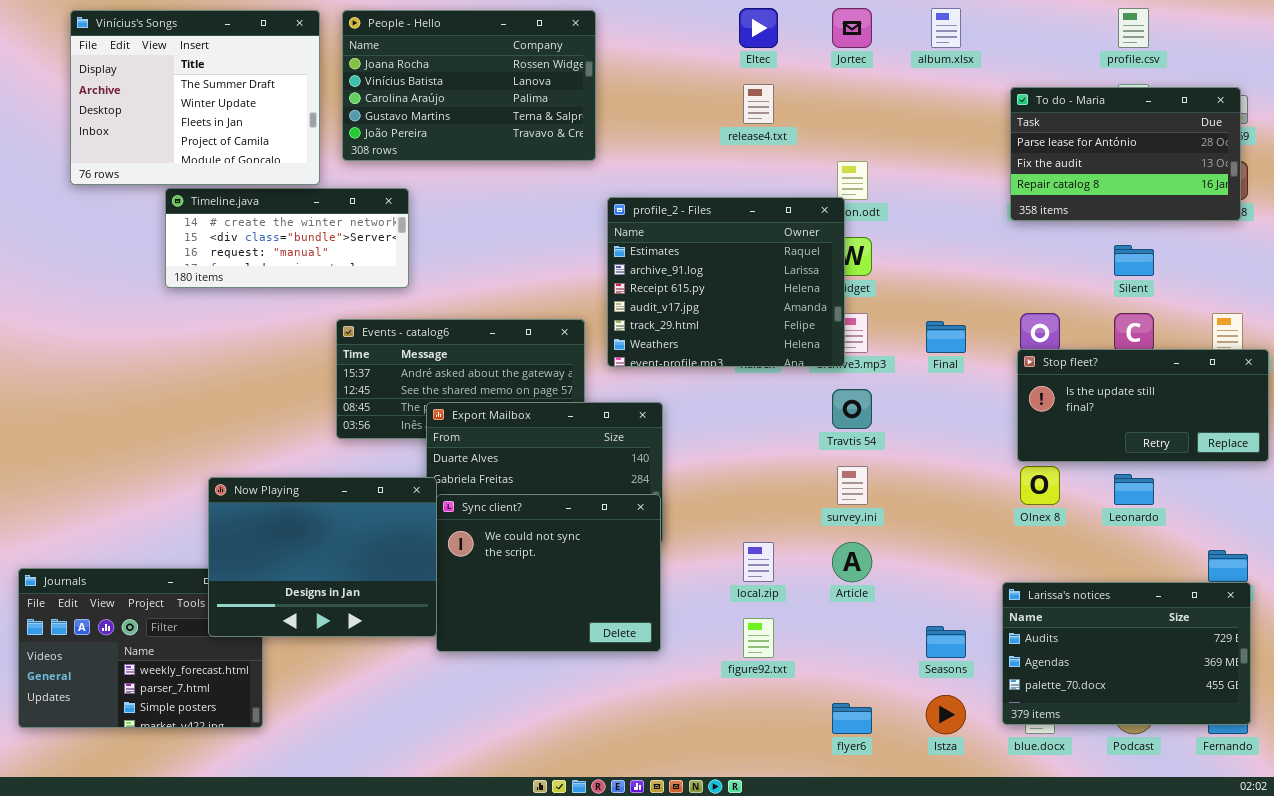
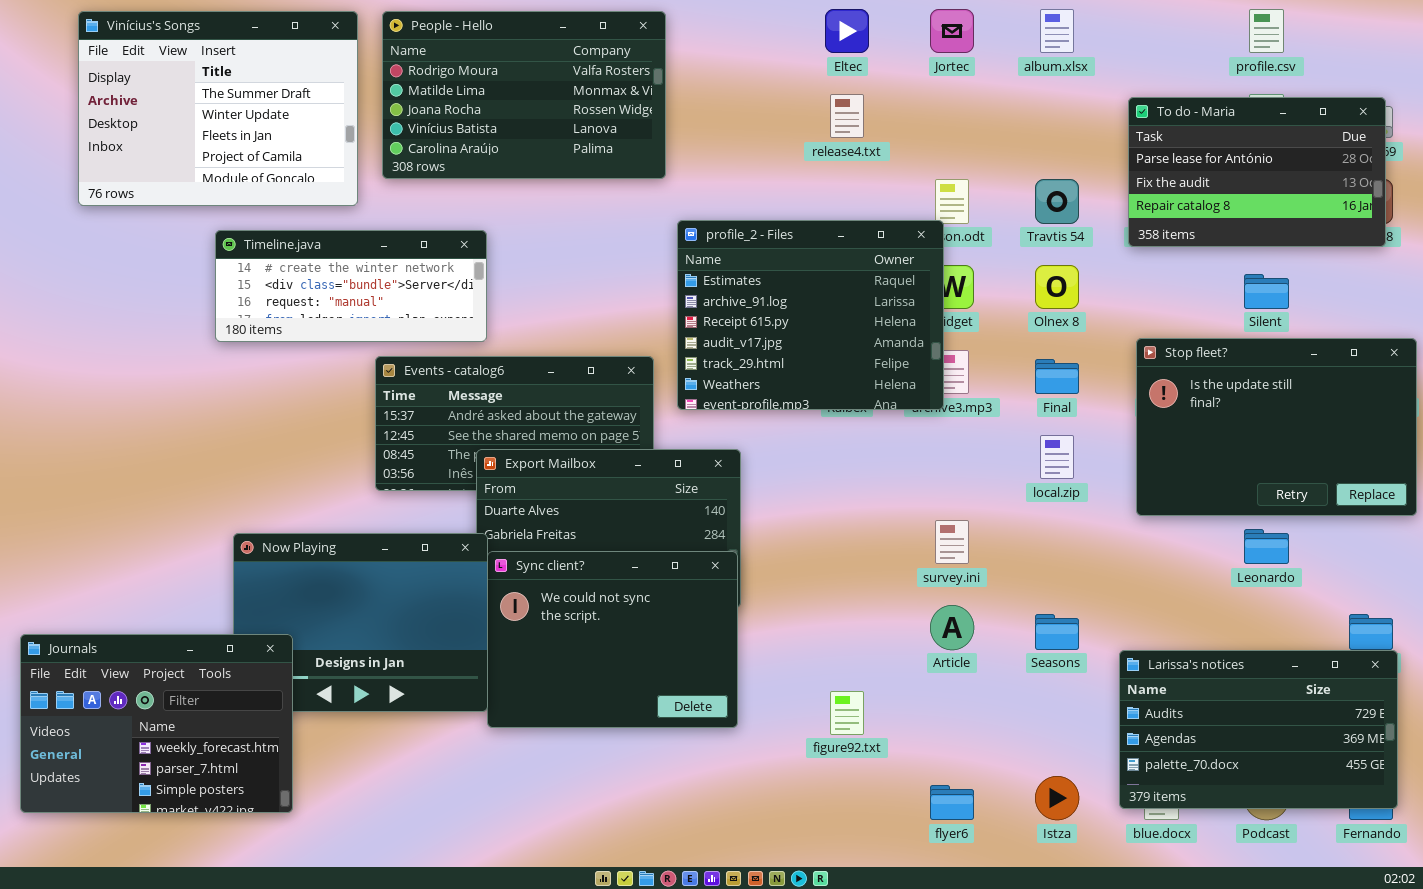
People - Hello: [342,10,596,161] -> [382,11,666,179], scrolled up 2 rows
Timeline.java: [165,188,409,288] -> [215,230,487,342], moved
Stop fleet?: [1017,349,1269,462] -> [1136,338,1417,516], resized
Travtis 54: [832,389,872,429] -> [1035,179,1079,224], moved
Olnex 8: [1020,466,1060,505] -> [1035,265,1079,309], moved
local.zip: [743,542,774,582] -> [1040,435,1074,479], moved
Journals: [18,568,263,728] -> [20,634,293,813], raised
Seasons: [926,626,966,658] -> [1035,614,1079,650], moved

